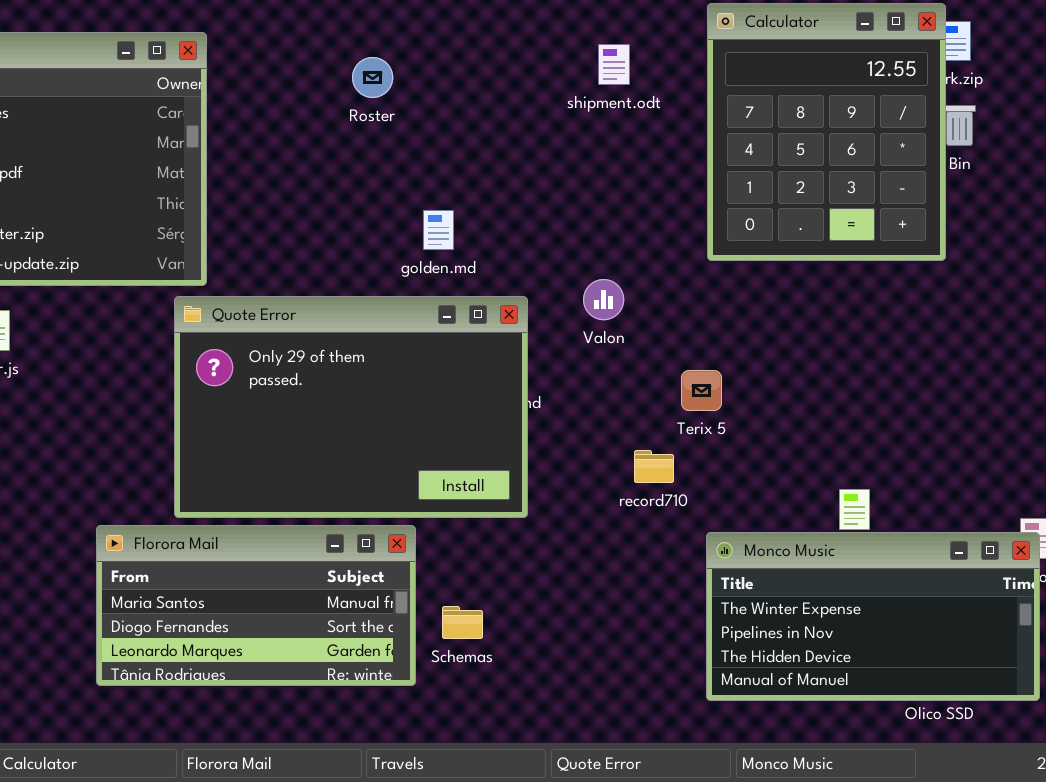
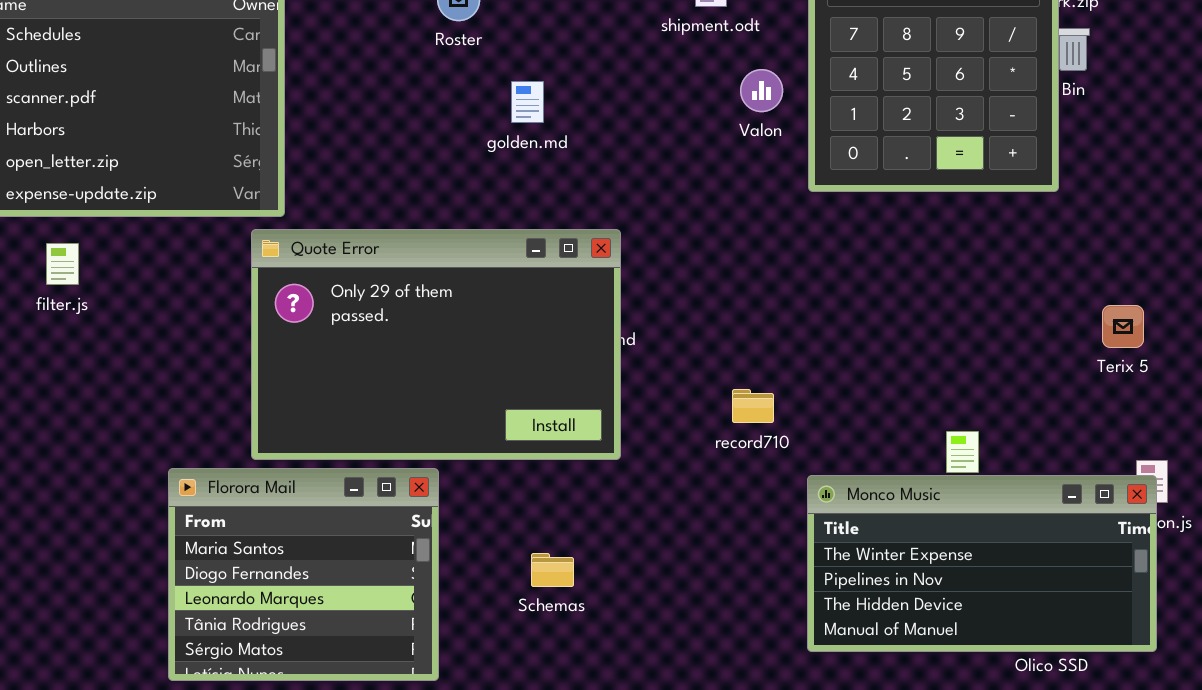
golden.md: [423,210,454,250] -> [511,81,544,123], moved
Valon: [583,279,624,320] -> [740,69,783,112], moved
Terix 5: [681,370,722,411] -> [1102,305,1144,348], moved
Florora Mail: [96,525,416,686] -> [168,468,439,681], resized

